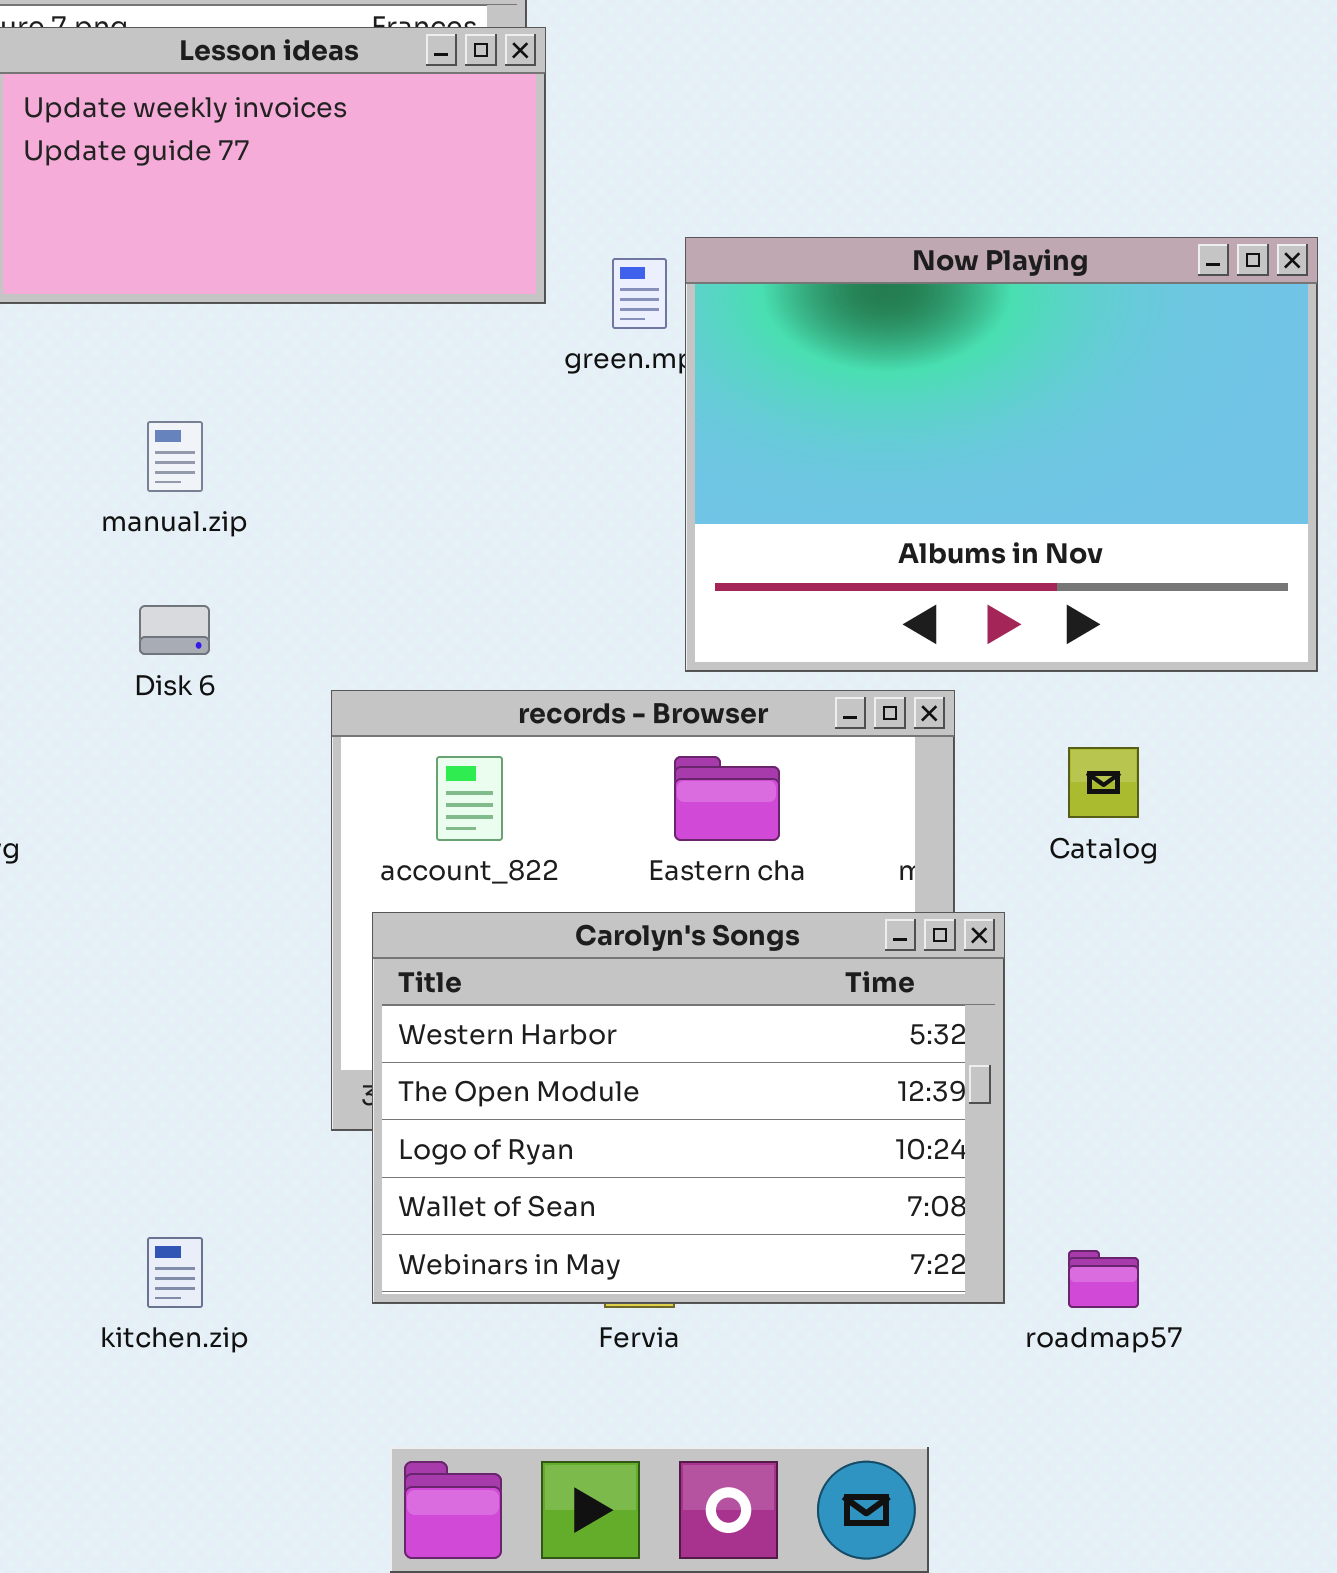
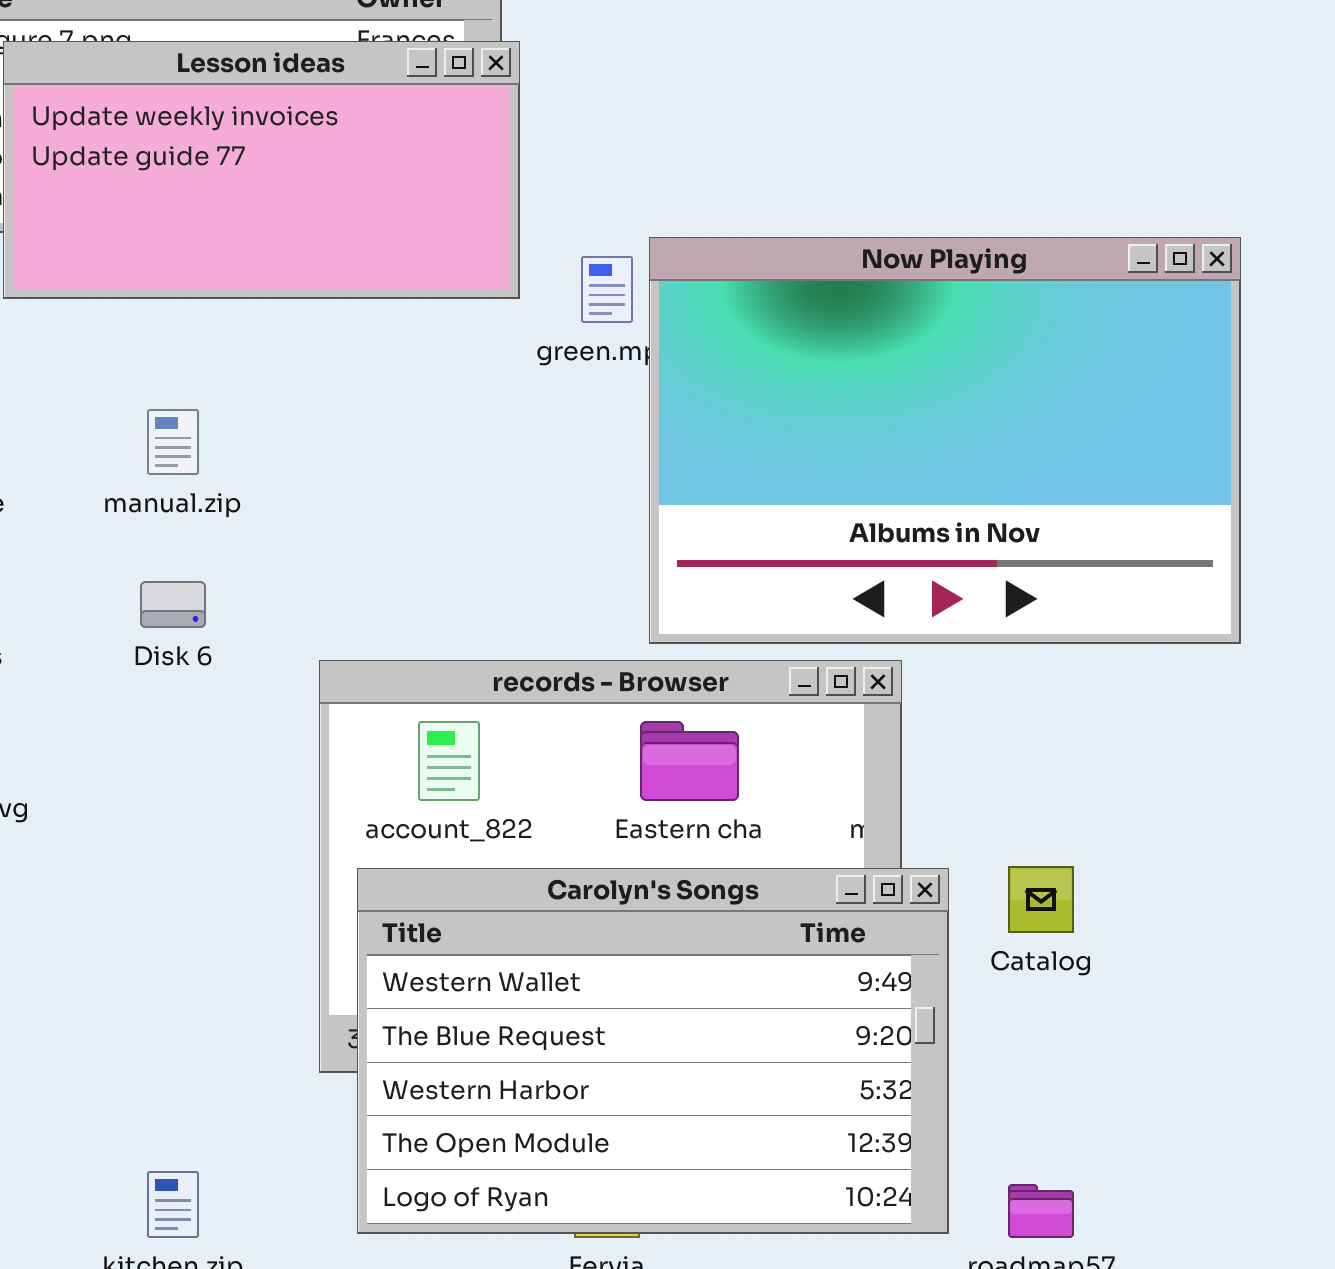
Catalog: [1068,747,1139,818] -> [1008,866,1074,933], moved
Carolyn's Songs: [372,912,1005,1304] -> [357,868,949,1234], scrolled up 2 rows

